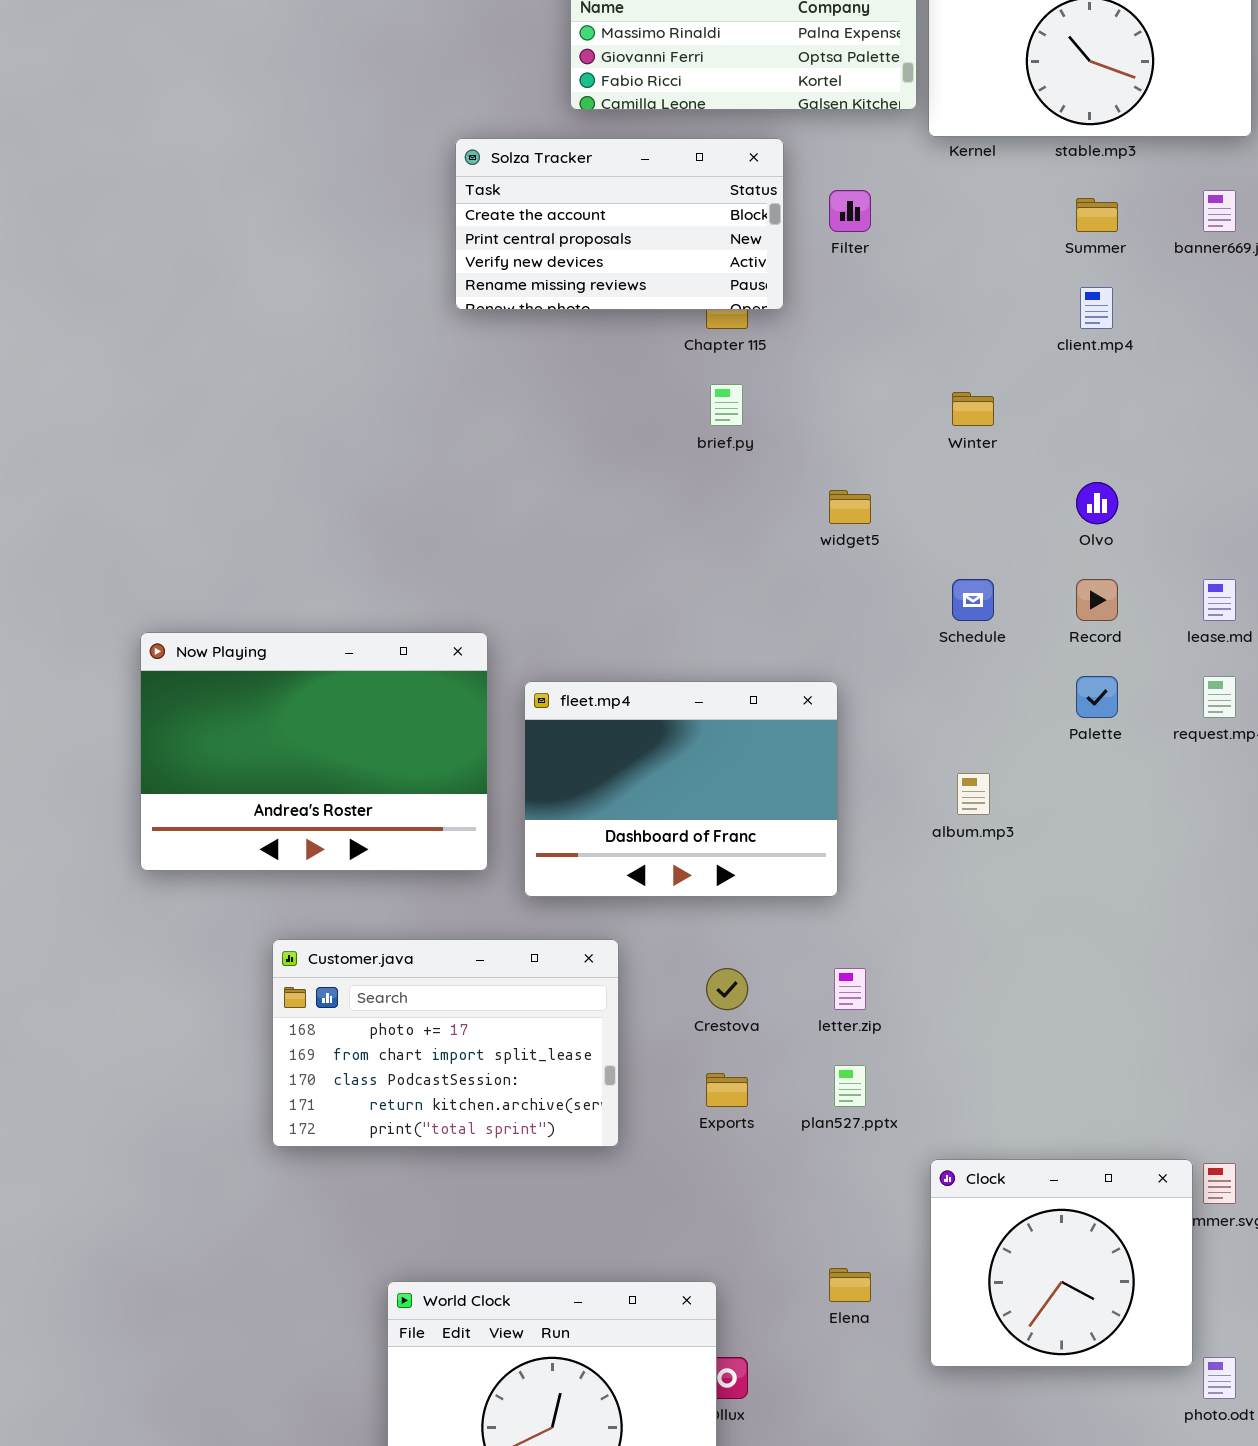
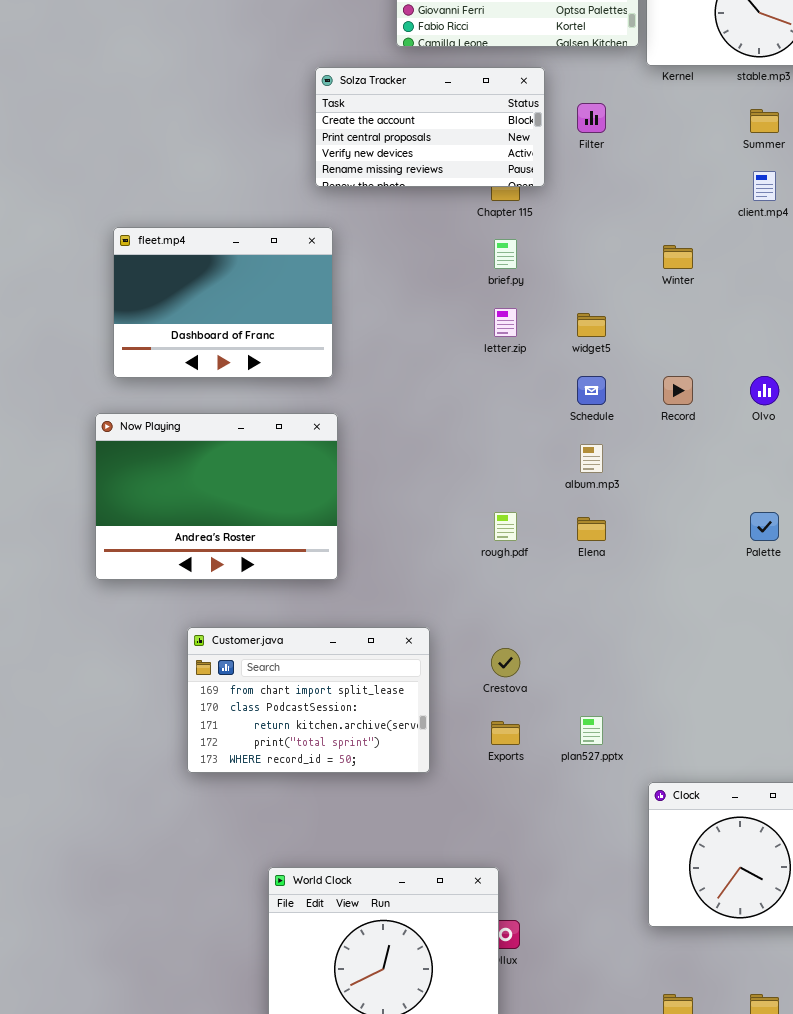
Olvo: [1076,482,1118,524] -> [750,376,779,405], moved
Schedule: [952,579,994,621] -> [577,376,606,405], moved
Record: [1076,579,1118,621] -> [663,376,693,405], moved
Palette: [1076,676,1118,718] -> [750,512,779,541], moved
fleet.mp4: [524,681,838,897] -> [113,227,333,378], moved
album.mp3: [957,773,990,815] -> [580,444,603,473], moved
Customer.java: [272,939,619,1147] -> [187,627,430,773], scrolled down 1 row
letter.zip: [834,968,866,1010] -> [494,308,517,337], moved
Elena: [829,1268,871,1302] -> [577,517,606,541], moved

